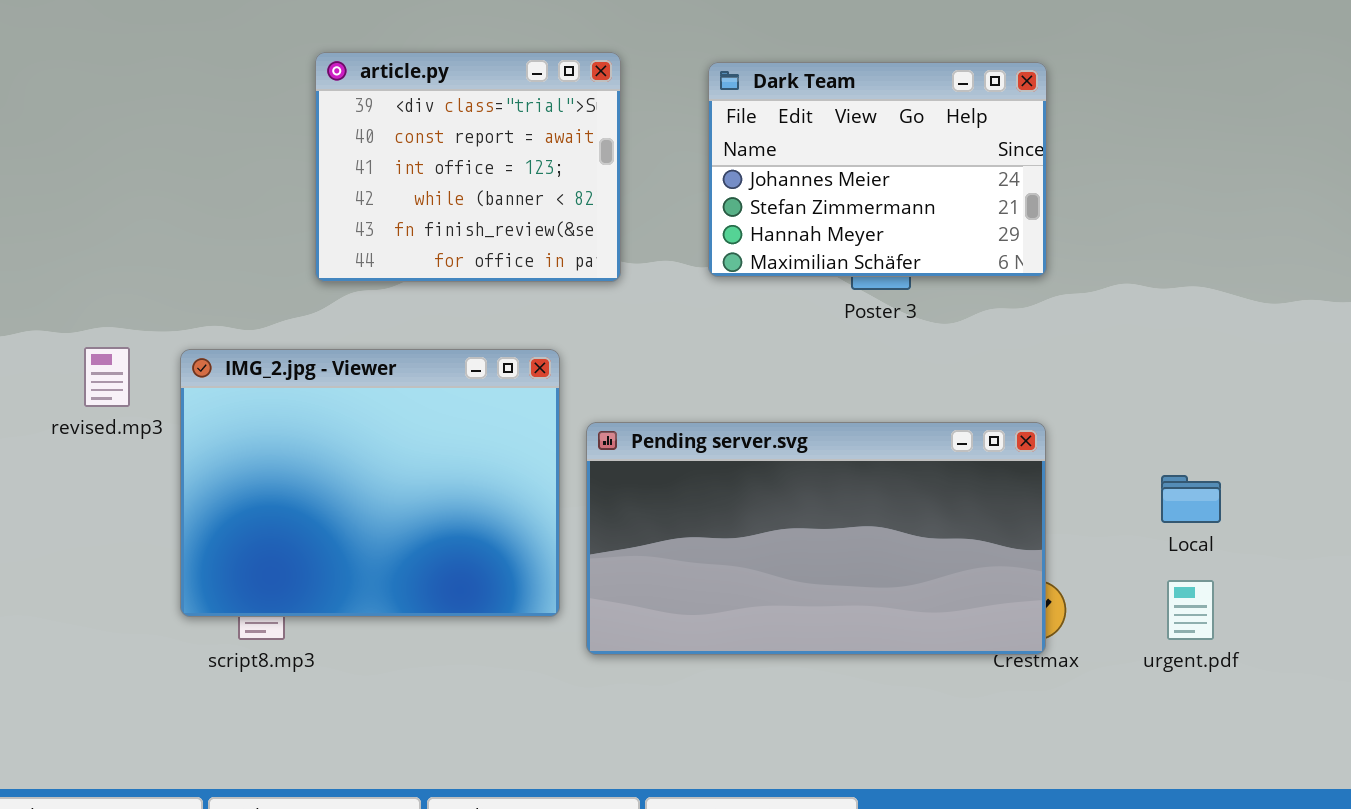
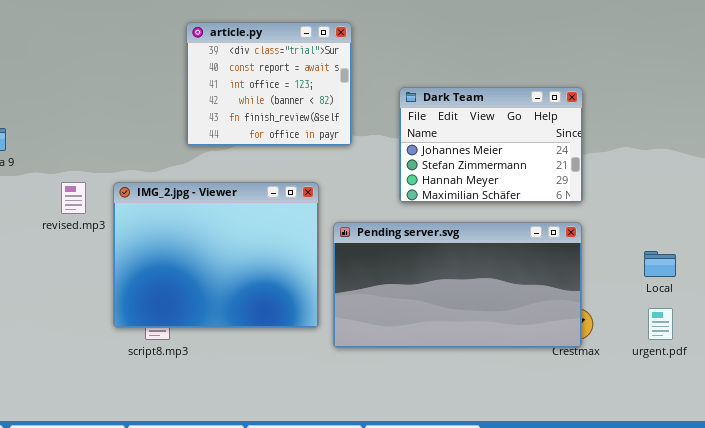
Dark Team: [708,62,1047,277] -> [399,87,583,203], moved

